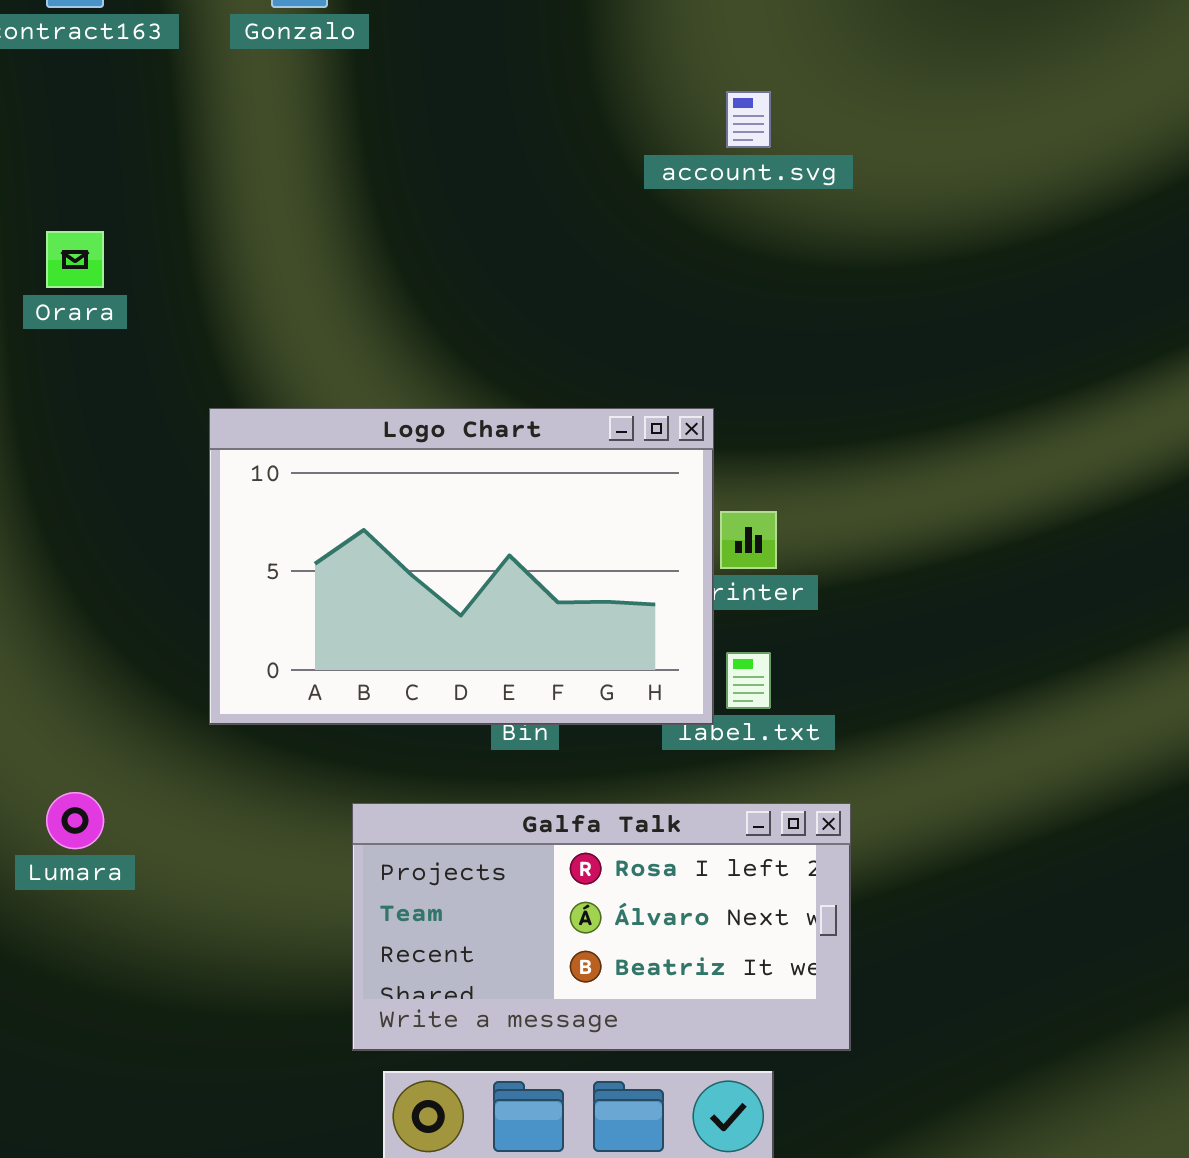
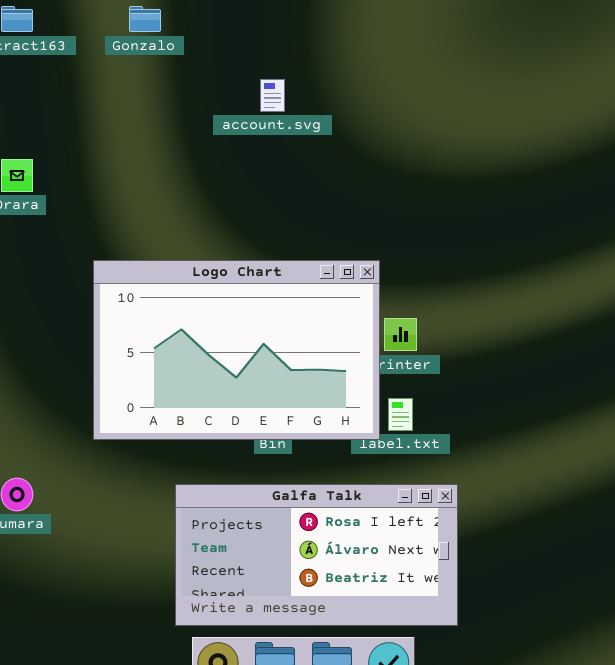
account.svg: [726,91,771,148] -> [260,79,285,112], moved

